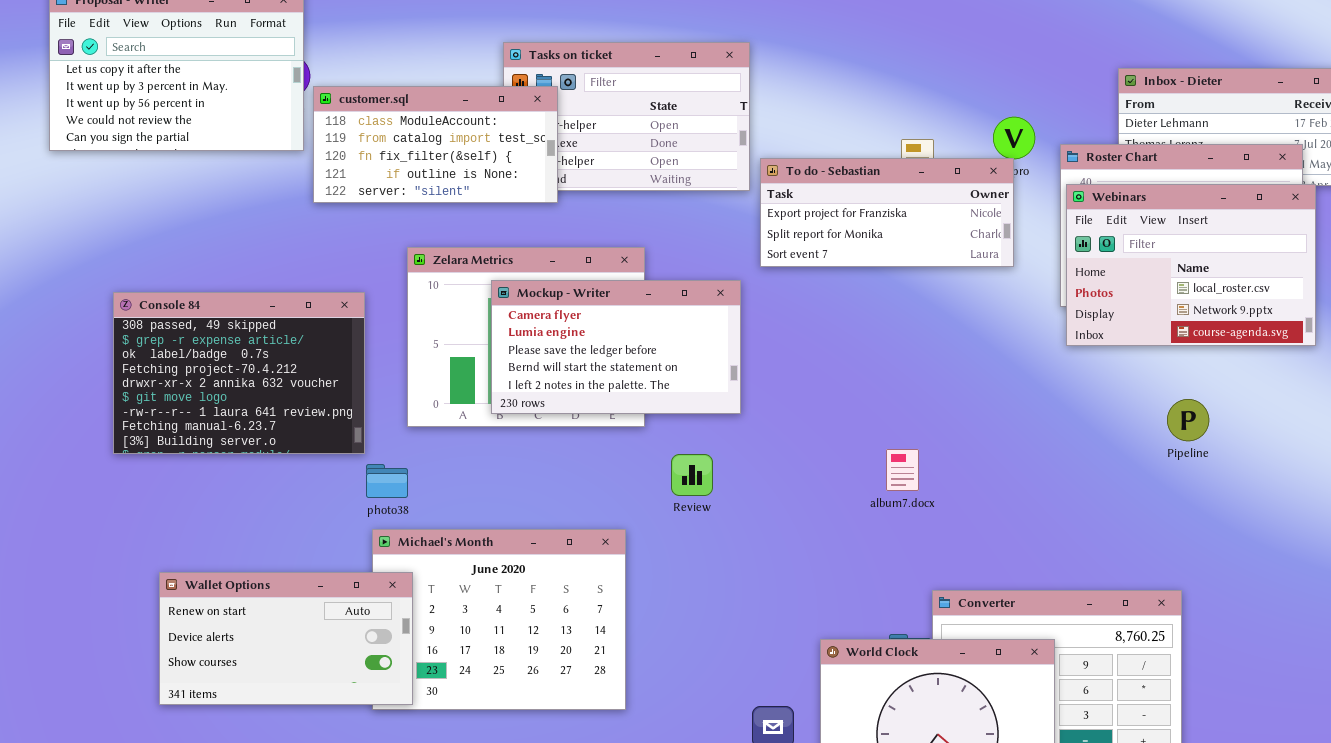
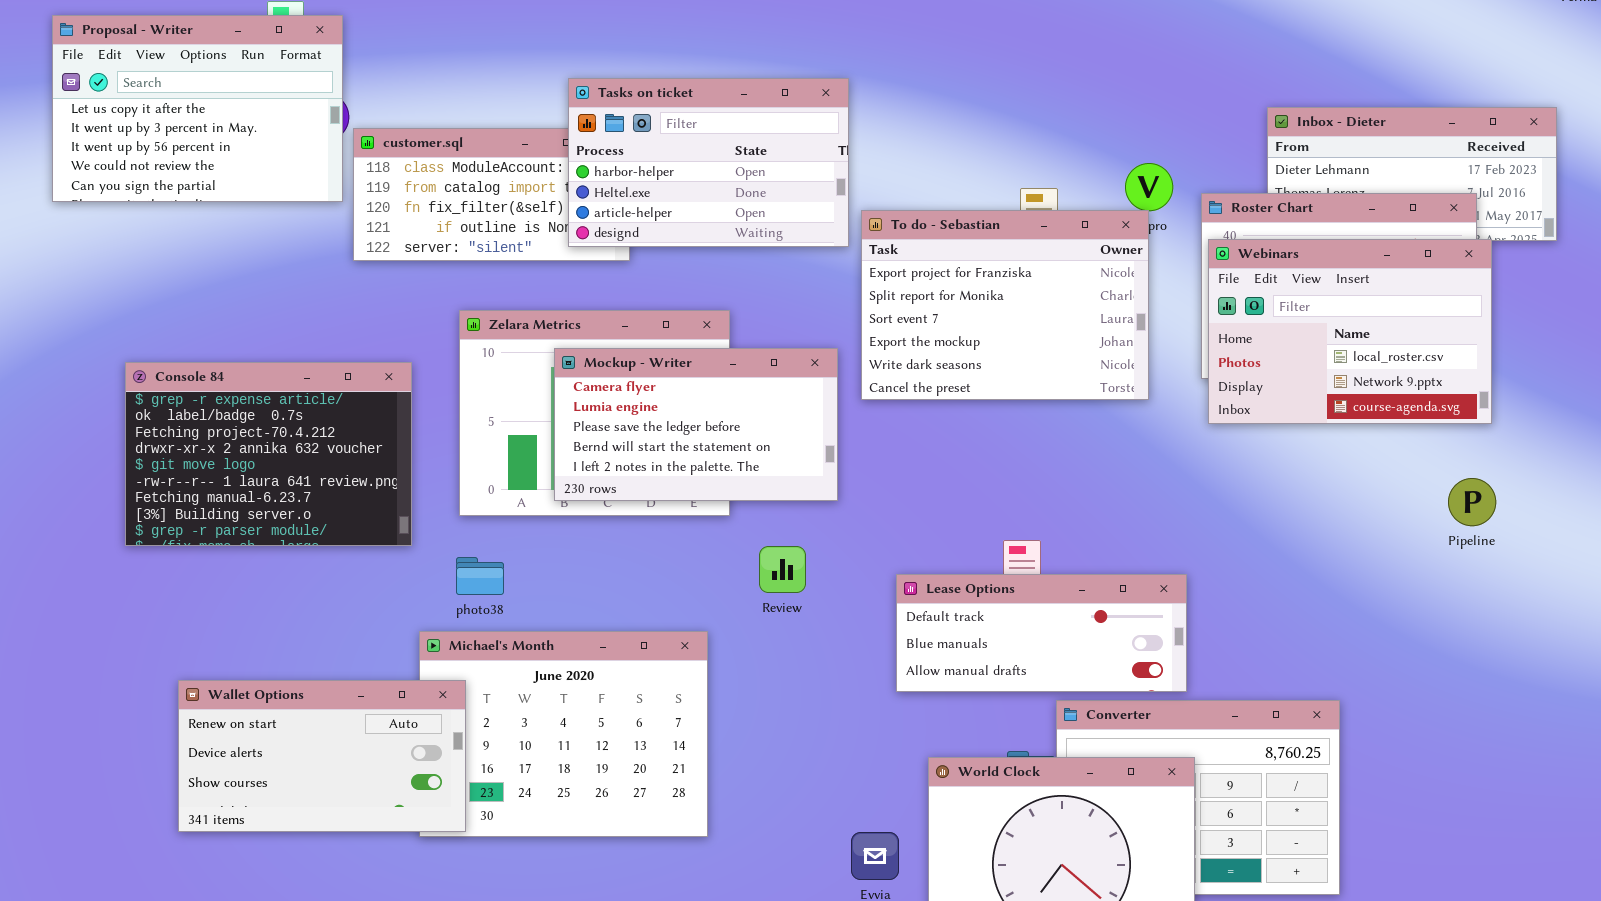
Tasks on ticket: [503,42,750,191] -> [568,78,849,247], raised
To do - Sebastian: [760,158,1014,267] -> [861,210,1149,400], resized
Console 84: [113,292,365,454] -> [125,362,412,546], scrolled down 1 row
Pipeline: [1167,399,1209,441] -> [1448,478,1496,526], moved
photo38: [366,464,408,498] -> [456,557,504,595], moved
Lease Options: none -> [896,574,1187,692], opened

